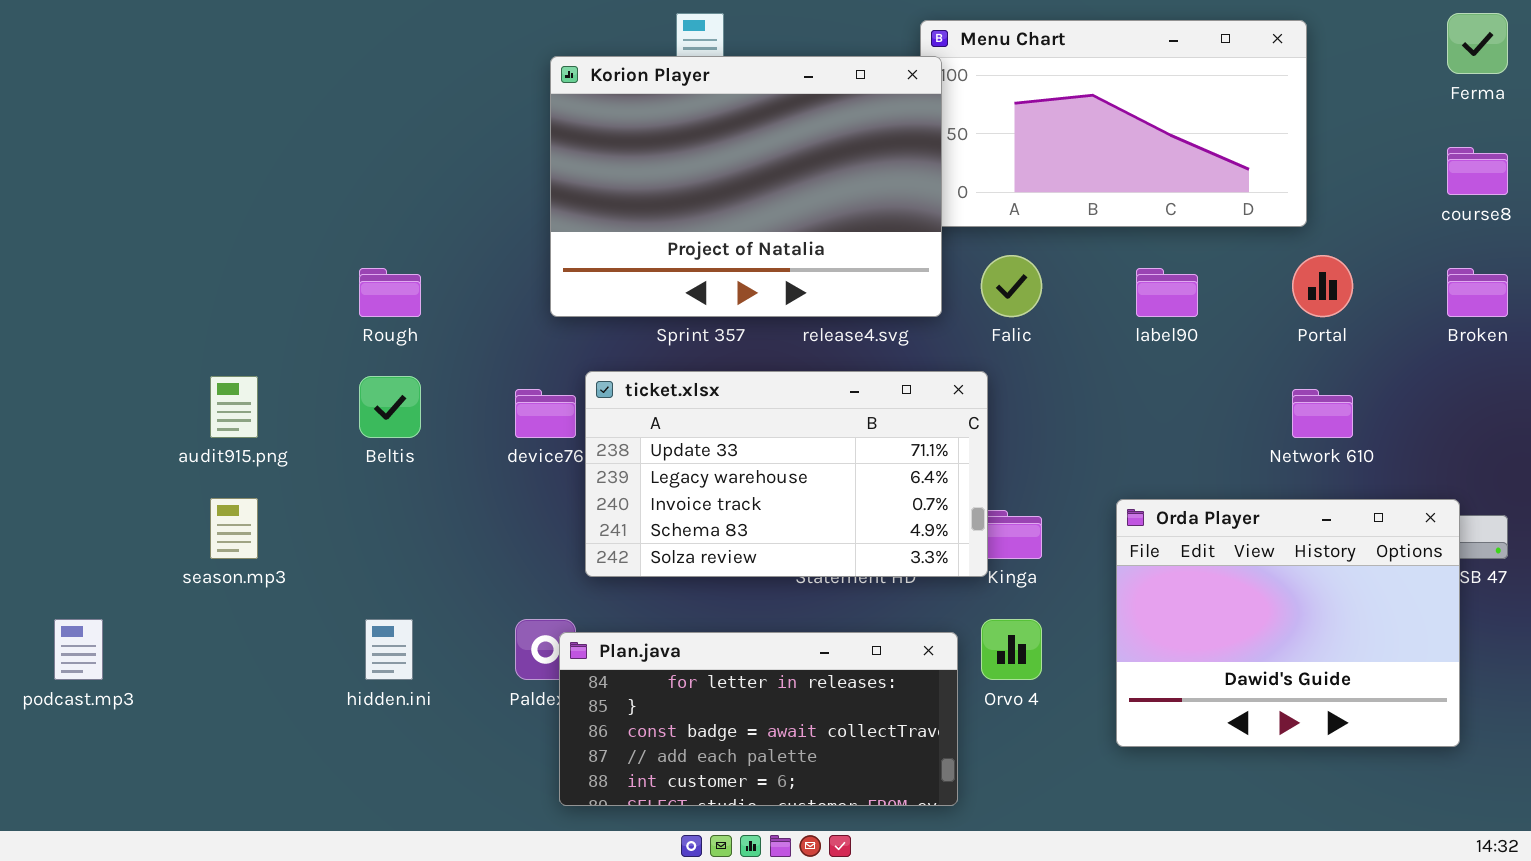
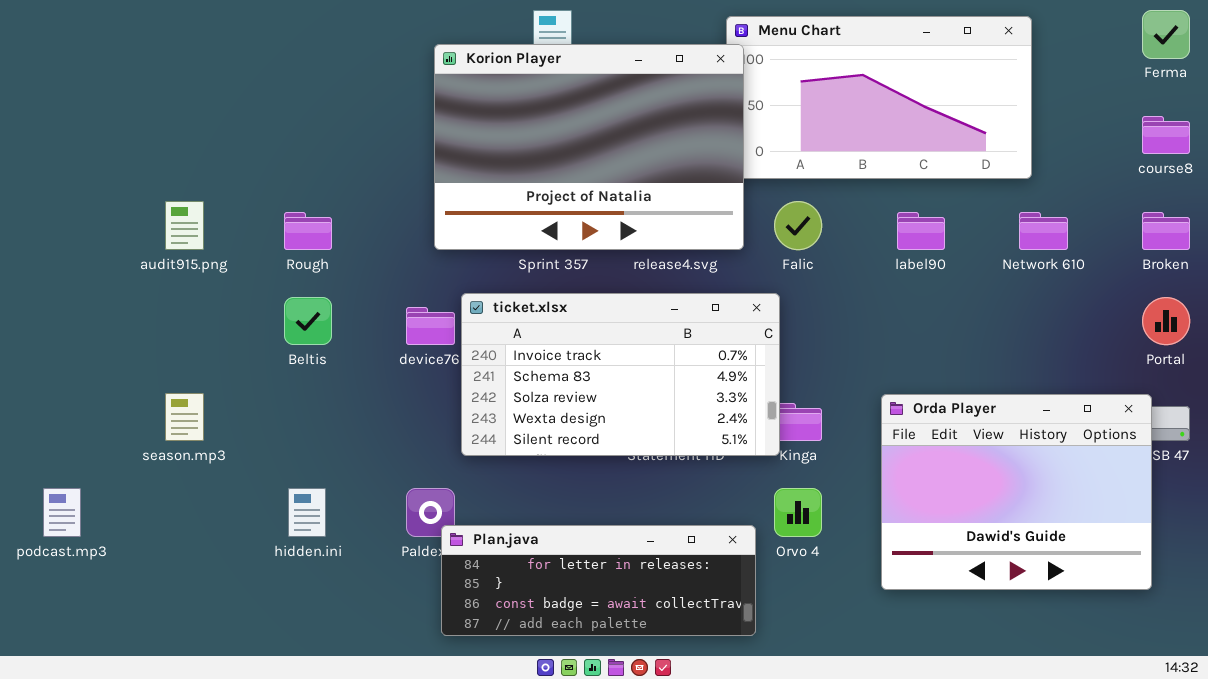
Portal: [1292,255,1353,317] -> [1142,297,1190,345], moved
ticket.xlsx: [585,371,988,577] -> [461,293,780,456], scrolled down 2 rows
audit915.png: [210,376,258,438] -> [165,201,204,250], moved
Network 610: [1292,389,1353,438] -> [1019,212,1068,250], moved
Plan.java: [559,632,958,806] -> [441,525,756,636], resized

